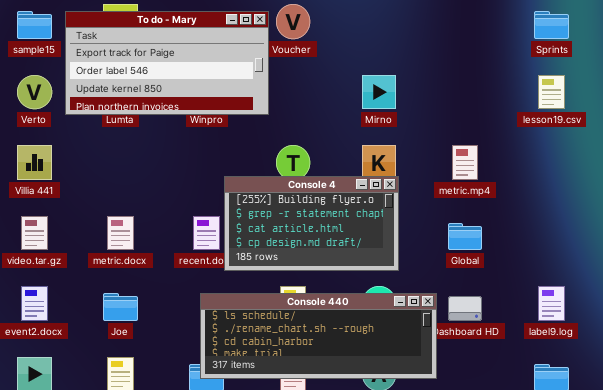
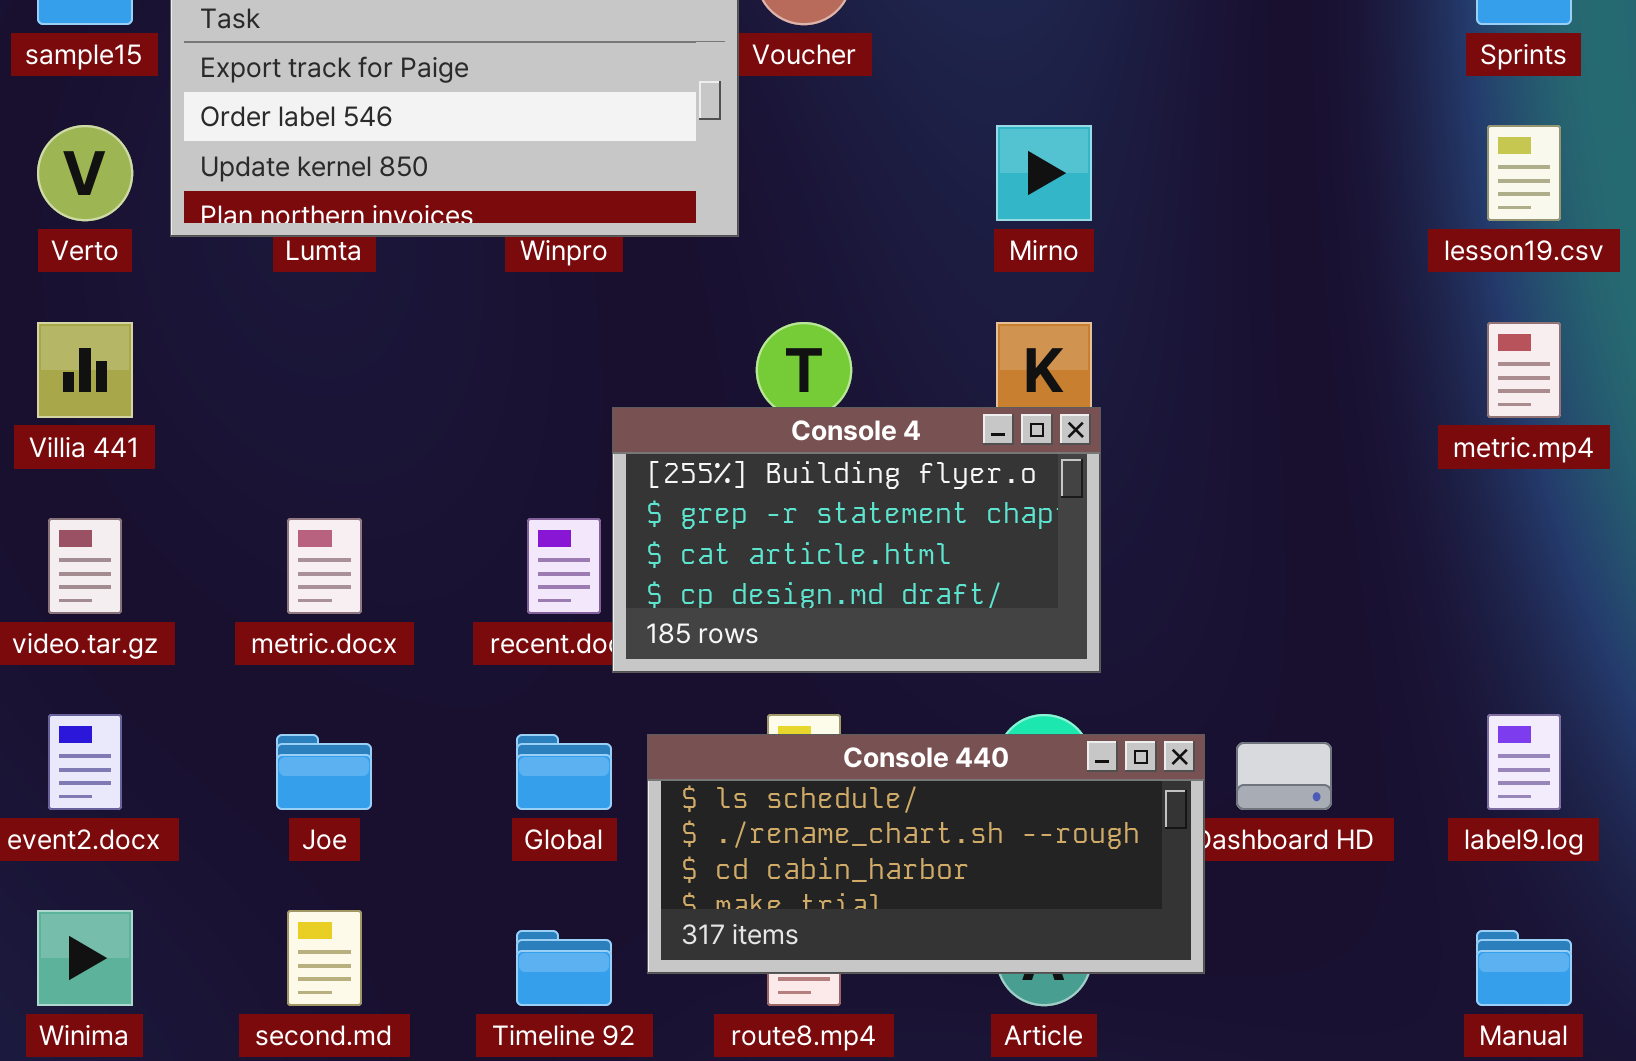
metric.mp4: [452,145,478,180] -> [1487,322,1561,418], moved
Global: [448,223,482,250] -> [516,734,612,810], moved
Console 440: [200,293,437,379] -> [647,734,1205,974], resized

